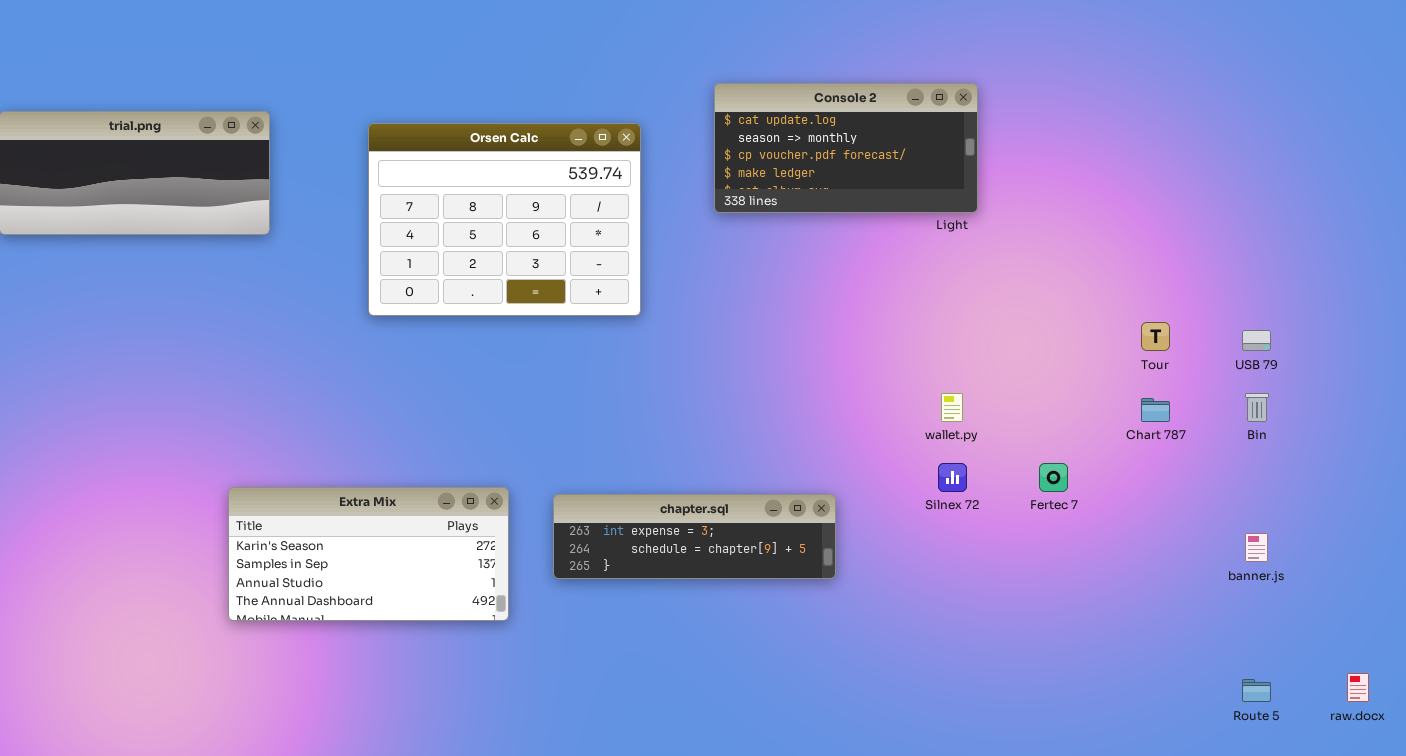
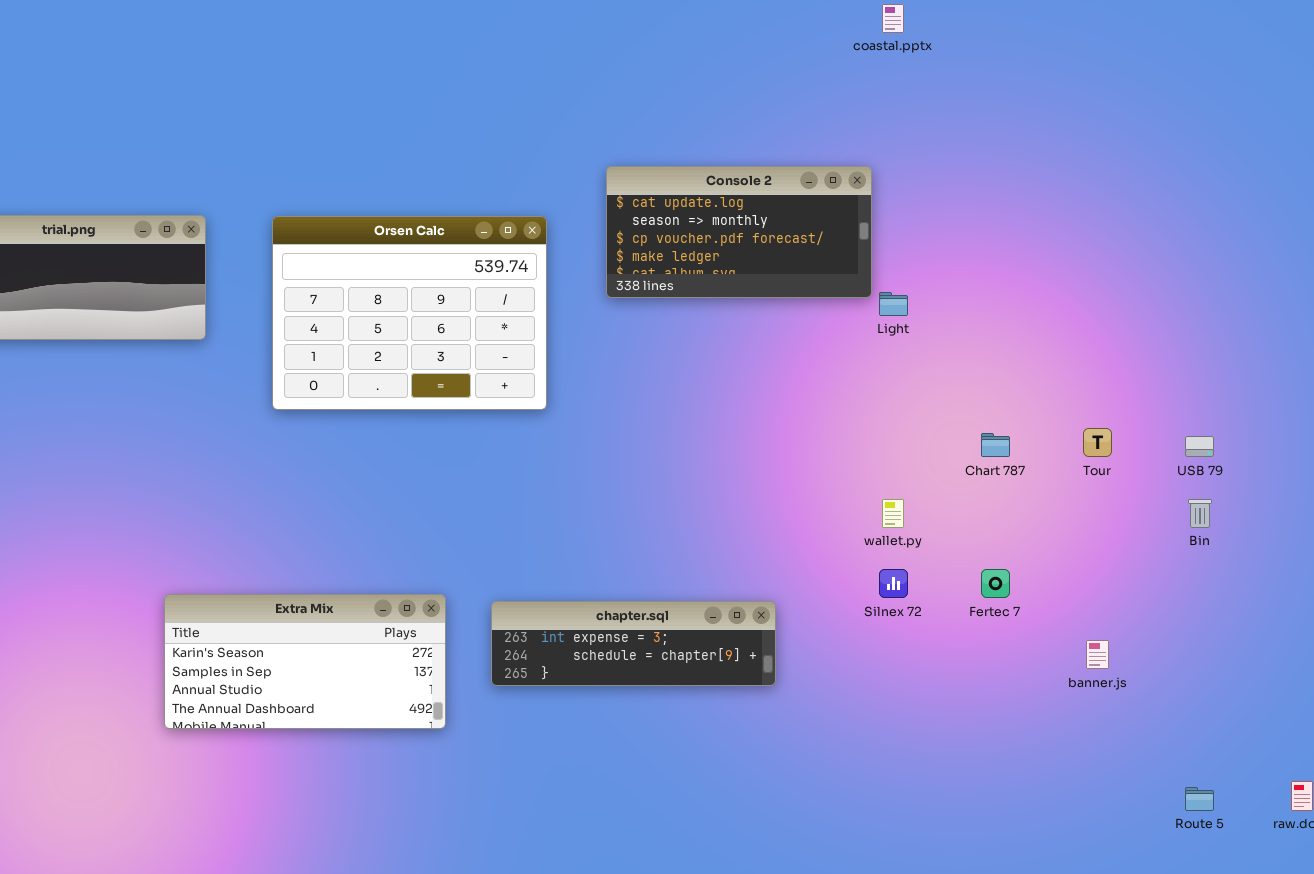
Console 2: [714,83,978,213] -> [606,166,872,298], moved
Orsen Calc: [368,123,641,316] -> [272,216,547,410], moved
Chart 787: [1141,398,1170,422] -> [981,433,1010,457], moved
banner.js: [1245,533,1268,562] -> [1086,640,1109,669], moved

